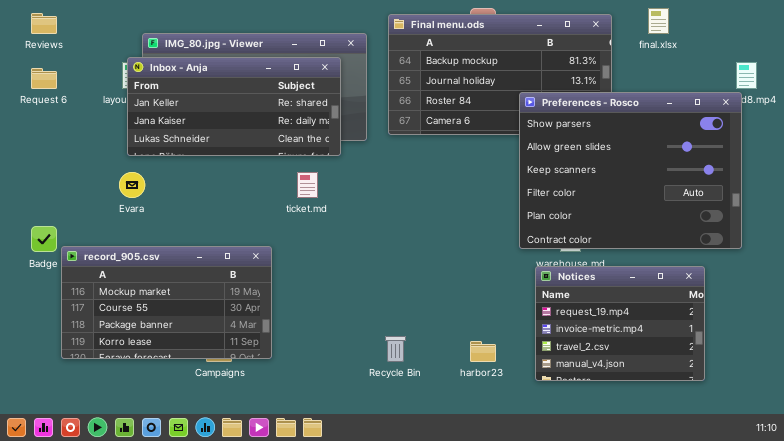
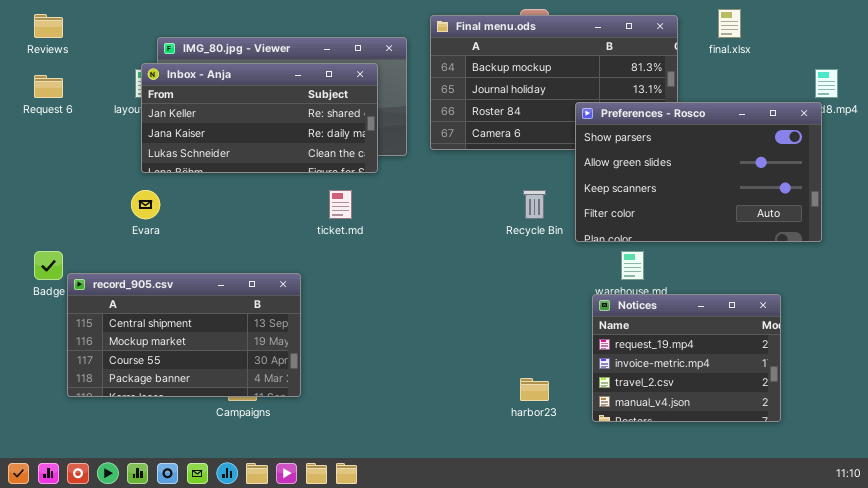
Preferences - Rosco: [519,92,742,249] -> [575,102,822,242], resized
record_905.csv: [61,246,272,359] -> [67,273,301,397], scrolled up 1 row
Recycle Bin: [385,336,406,362] -> [523,190,546,219], moved

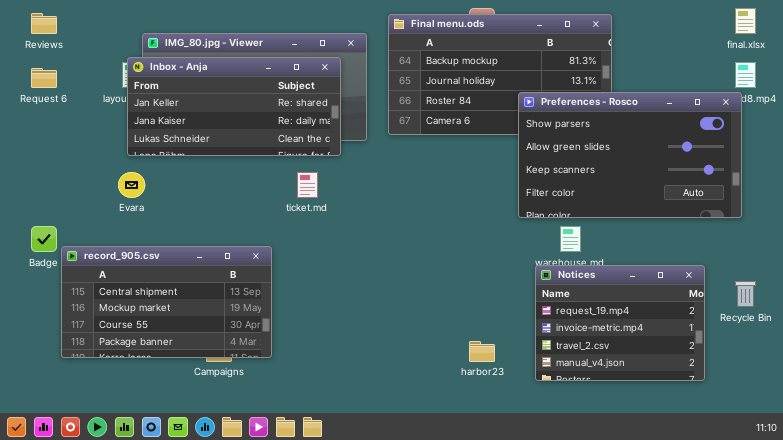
final.xlsx: [718,9,741,38] -> [735,8,756,34], moved
Recycle Bin: [523,190,546,219] -> [735,281,756,307], moved

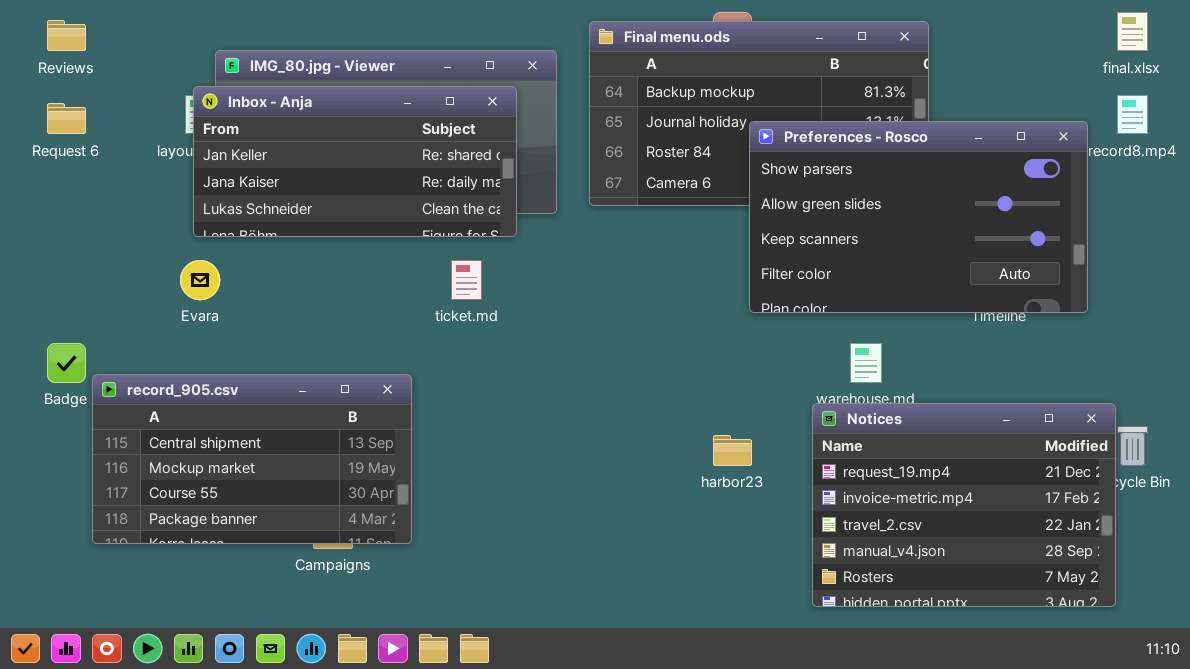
Preferences - Rosco: [518,92,742,218] -> [749,121,1088,313], moved
Notices: [535,265,705,381] -> [812,403,1116,607], resized
harbor23: [469,341,495,362] -> [713,435,752,466], moved

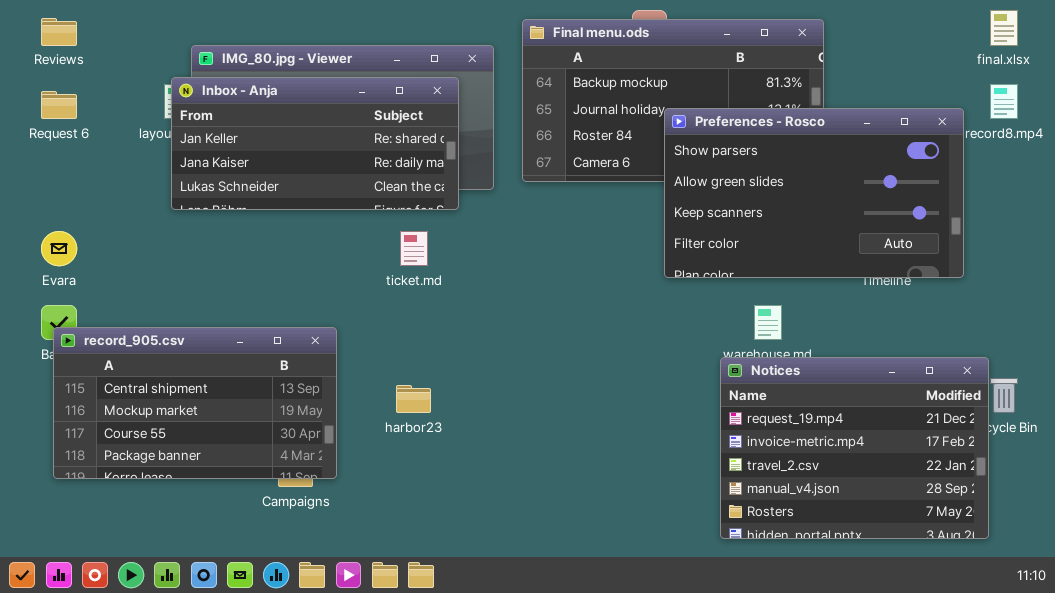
Evara: [180,260,220,300] -> [41,231,77,266], moved
record_905.csv: [92,374,412,544] -> [53,327,337,479], moved
harbor23: [713,435,752,466] -> [396,385,431,413], moved

